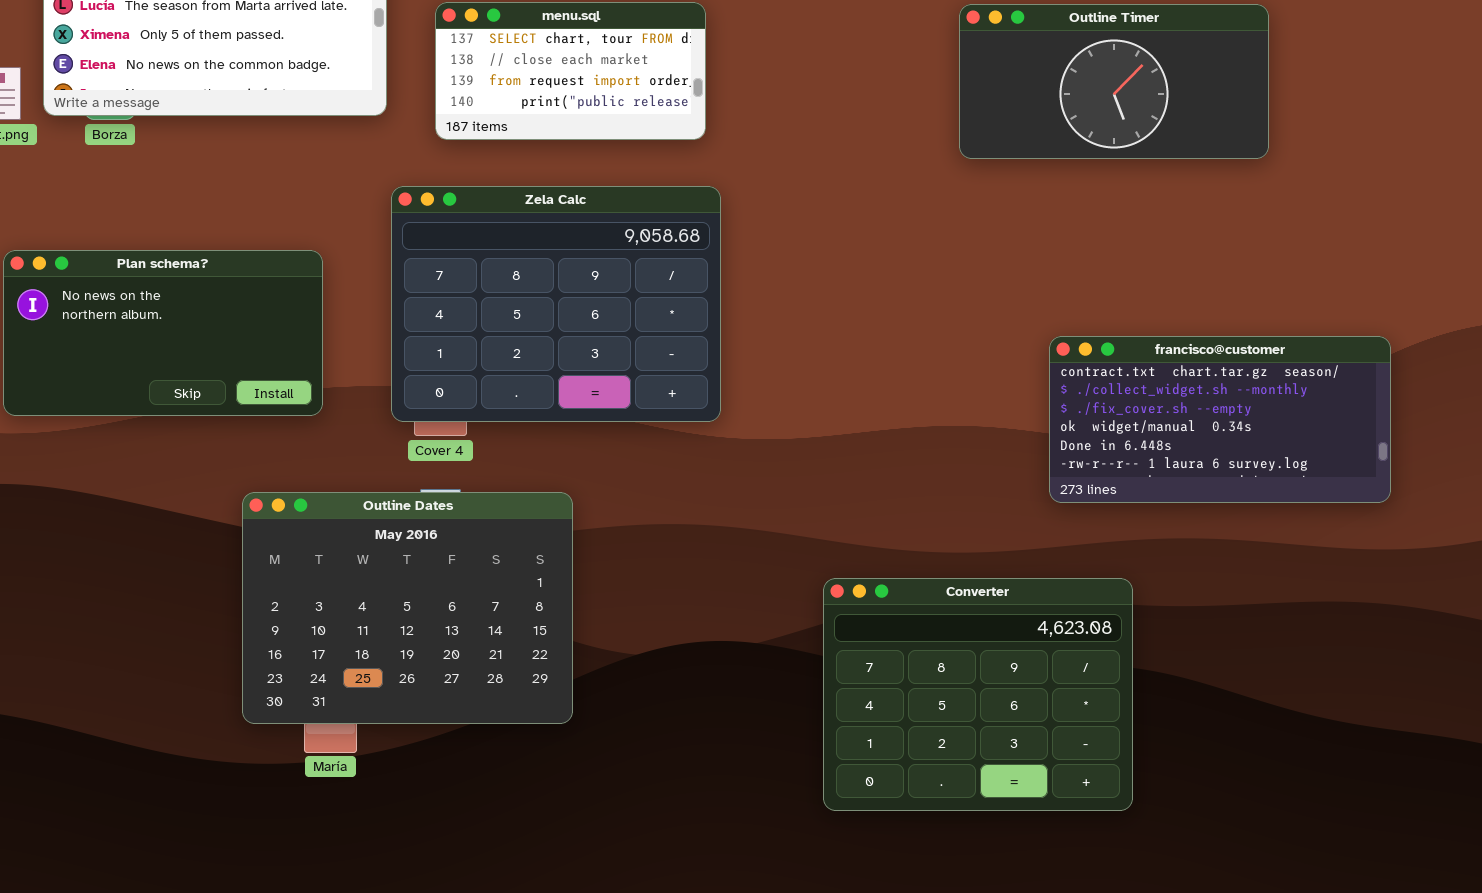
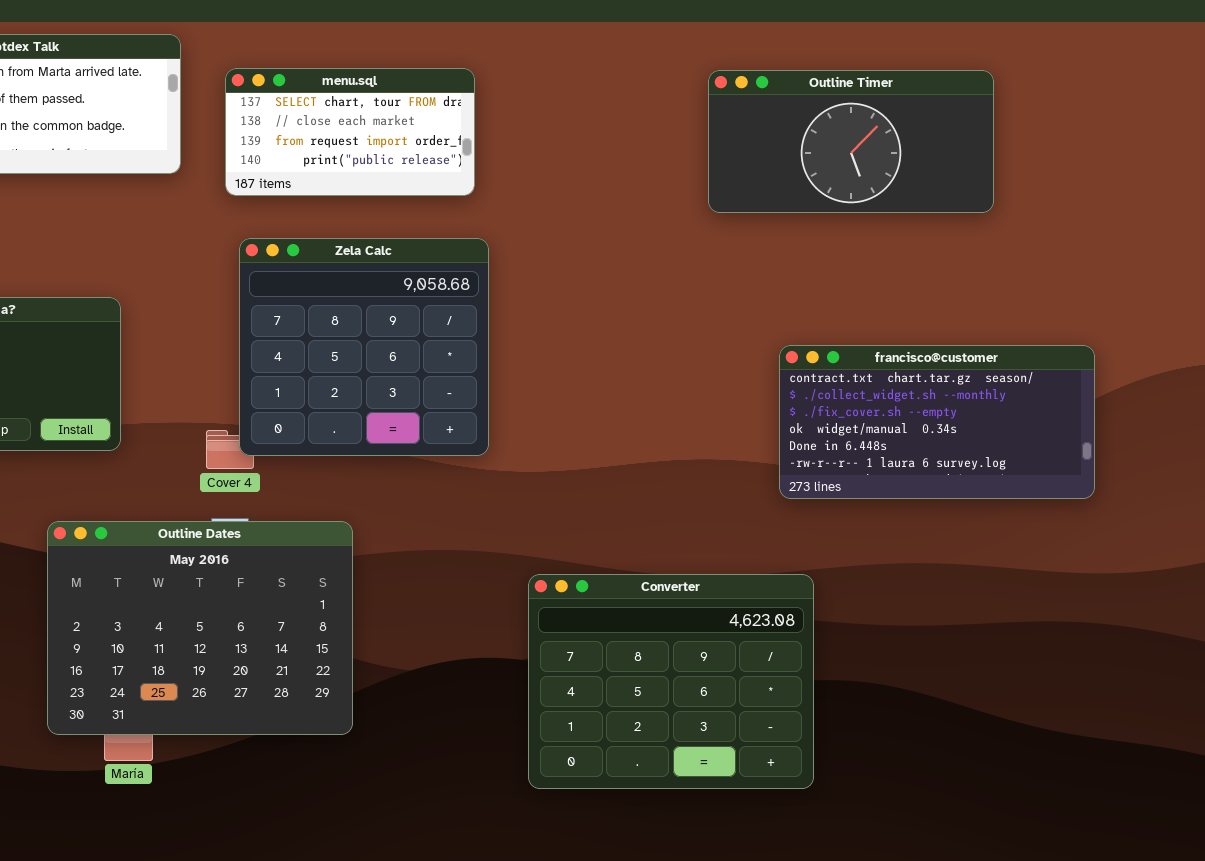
Zela Calc: [391,186,721,422] -> [239,238,489,456], resized
francisco@customer: [1049,336,1391,503] -> [779,345,1095,499], moved
Converter: [823,578,1133,811] -> [528,574,814,789], moved

